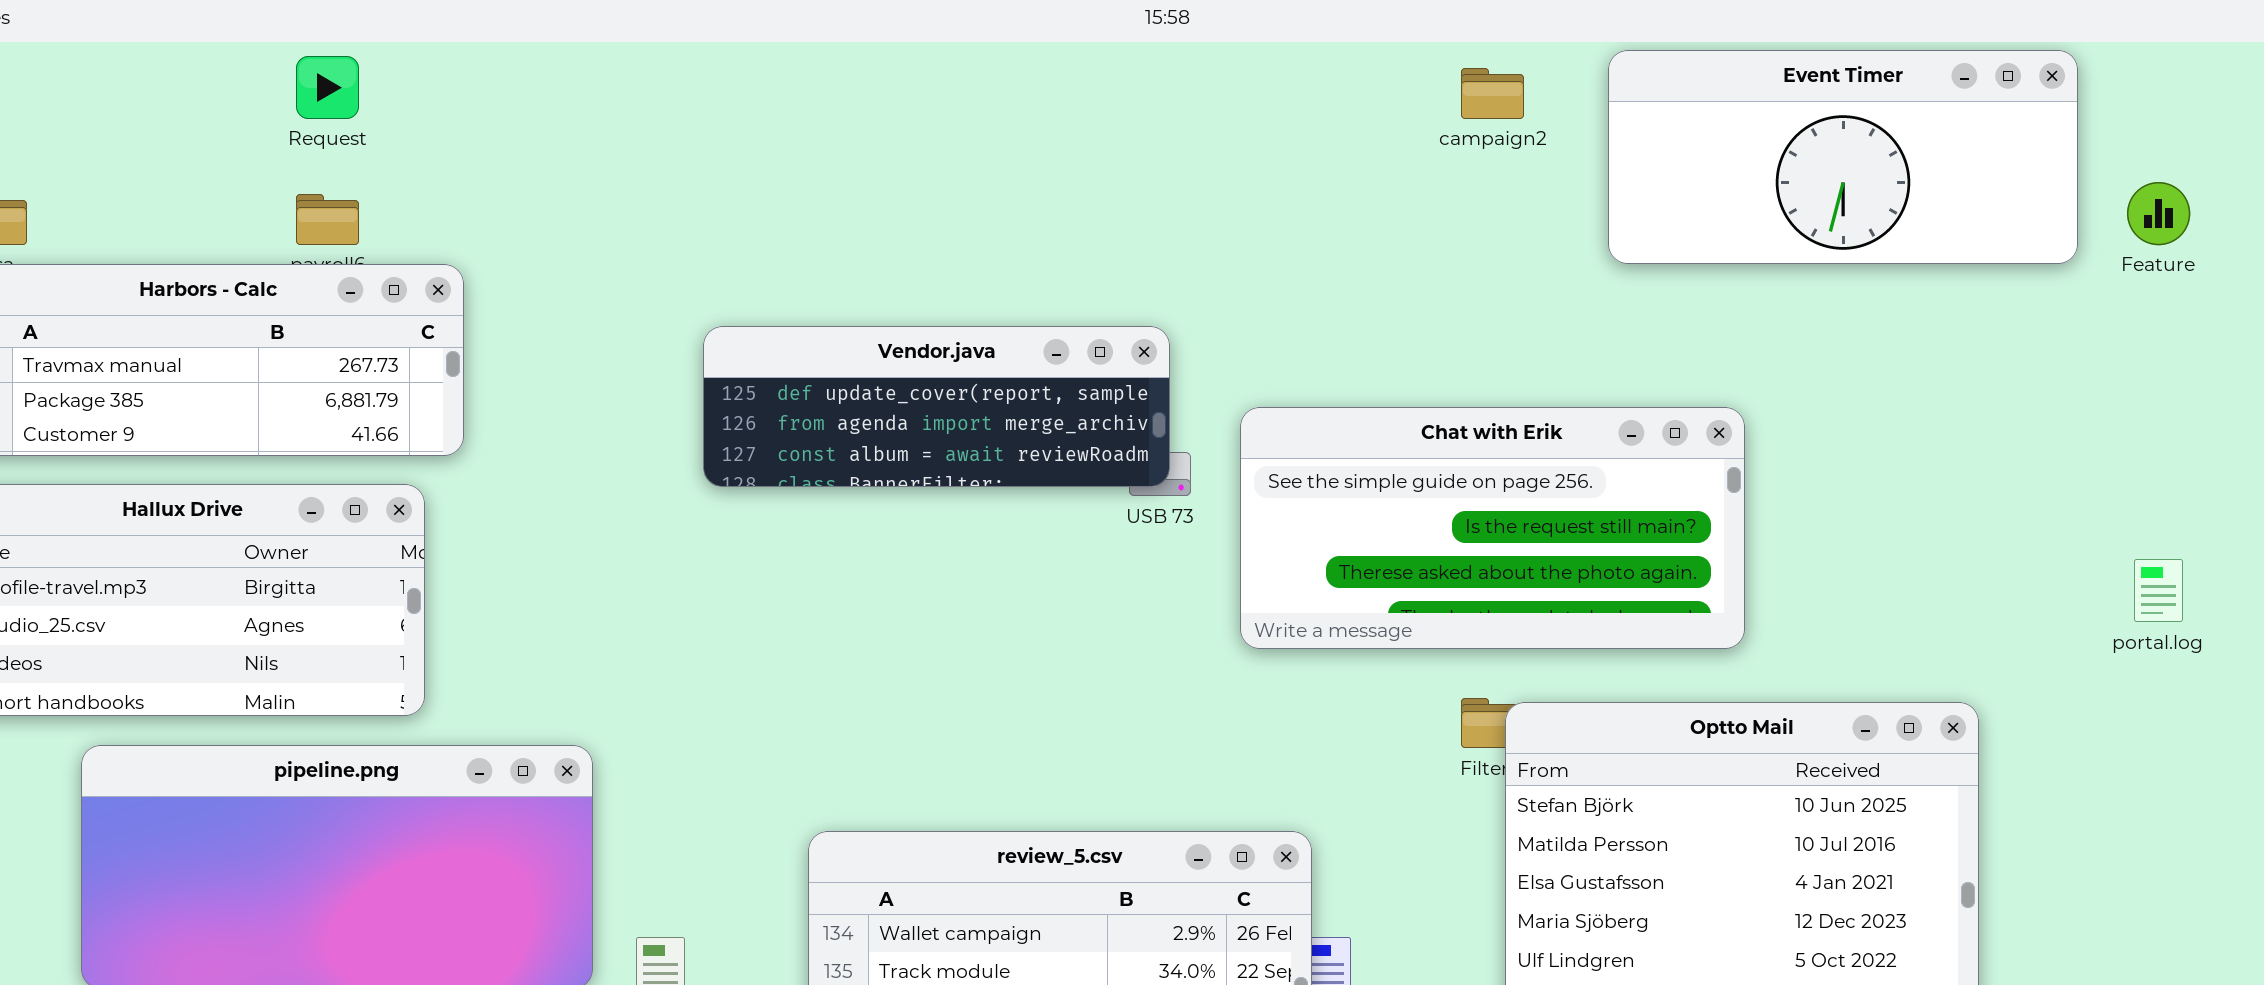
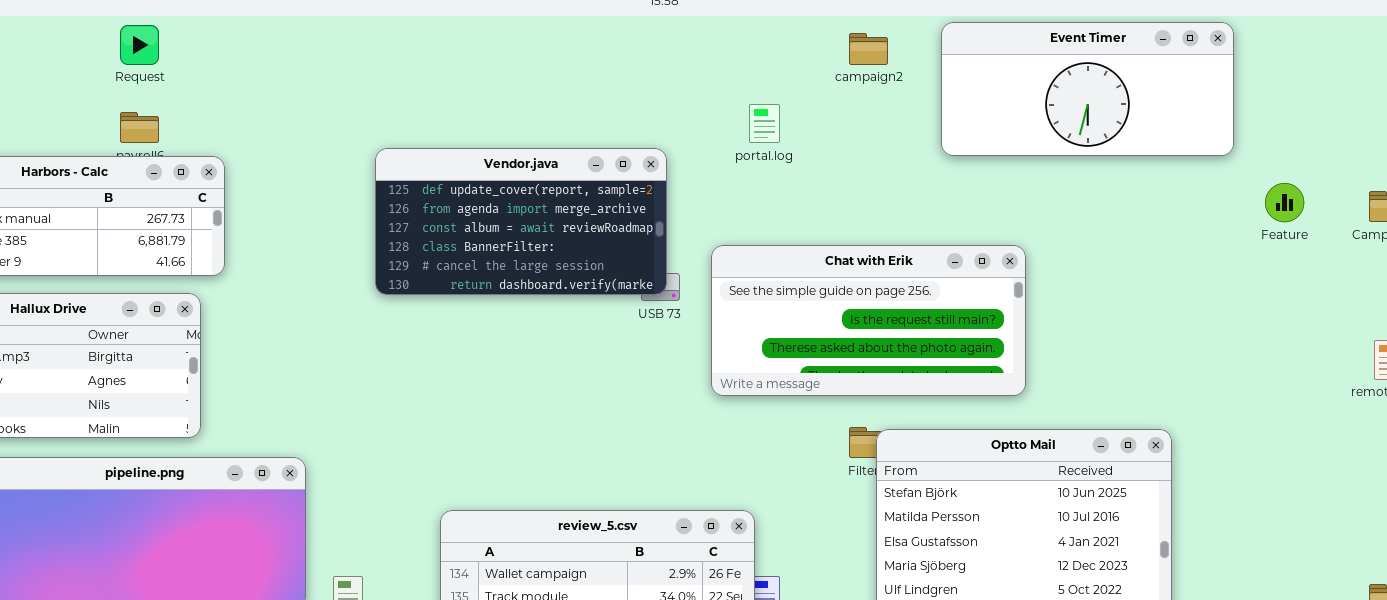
Feature: [2127,182,2190,245] -> [1265,183,1304,222], moved
Vendor.java: [703,326,1170,487] -> [375,148,667,295], resized
portal.log: [2134,559,2183,622] -> [749,104,780,143], moved

